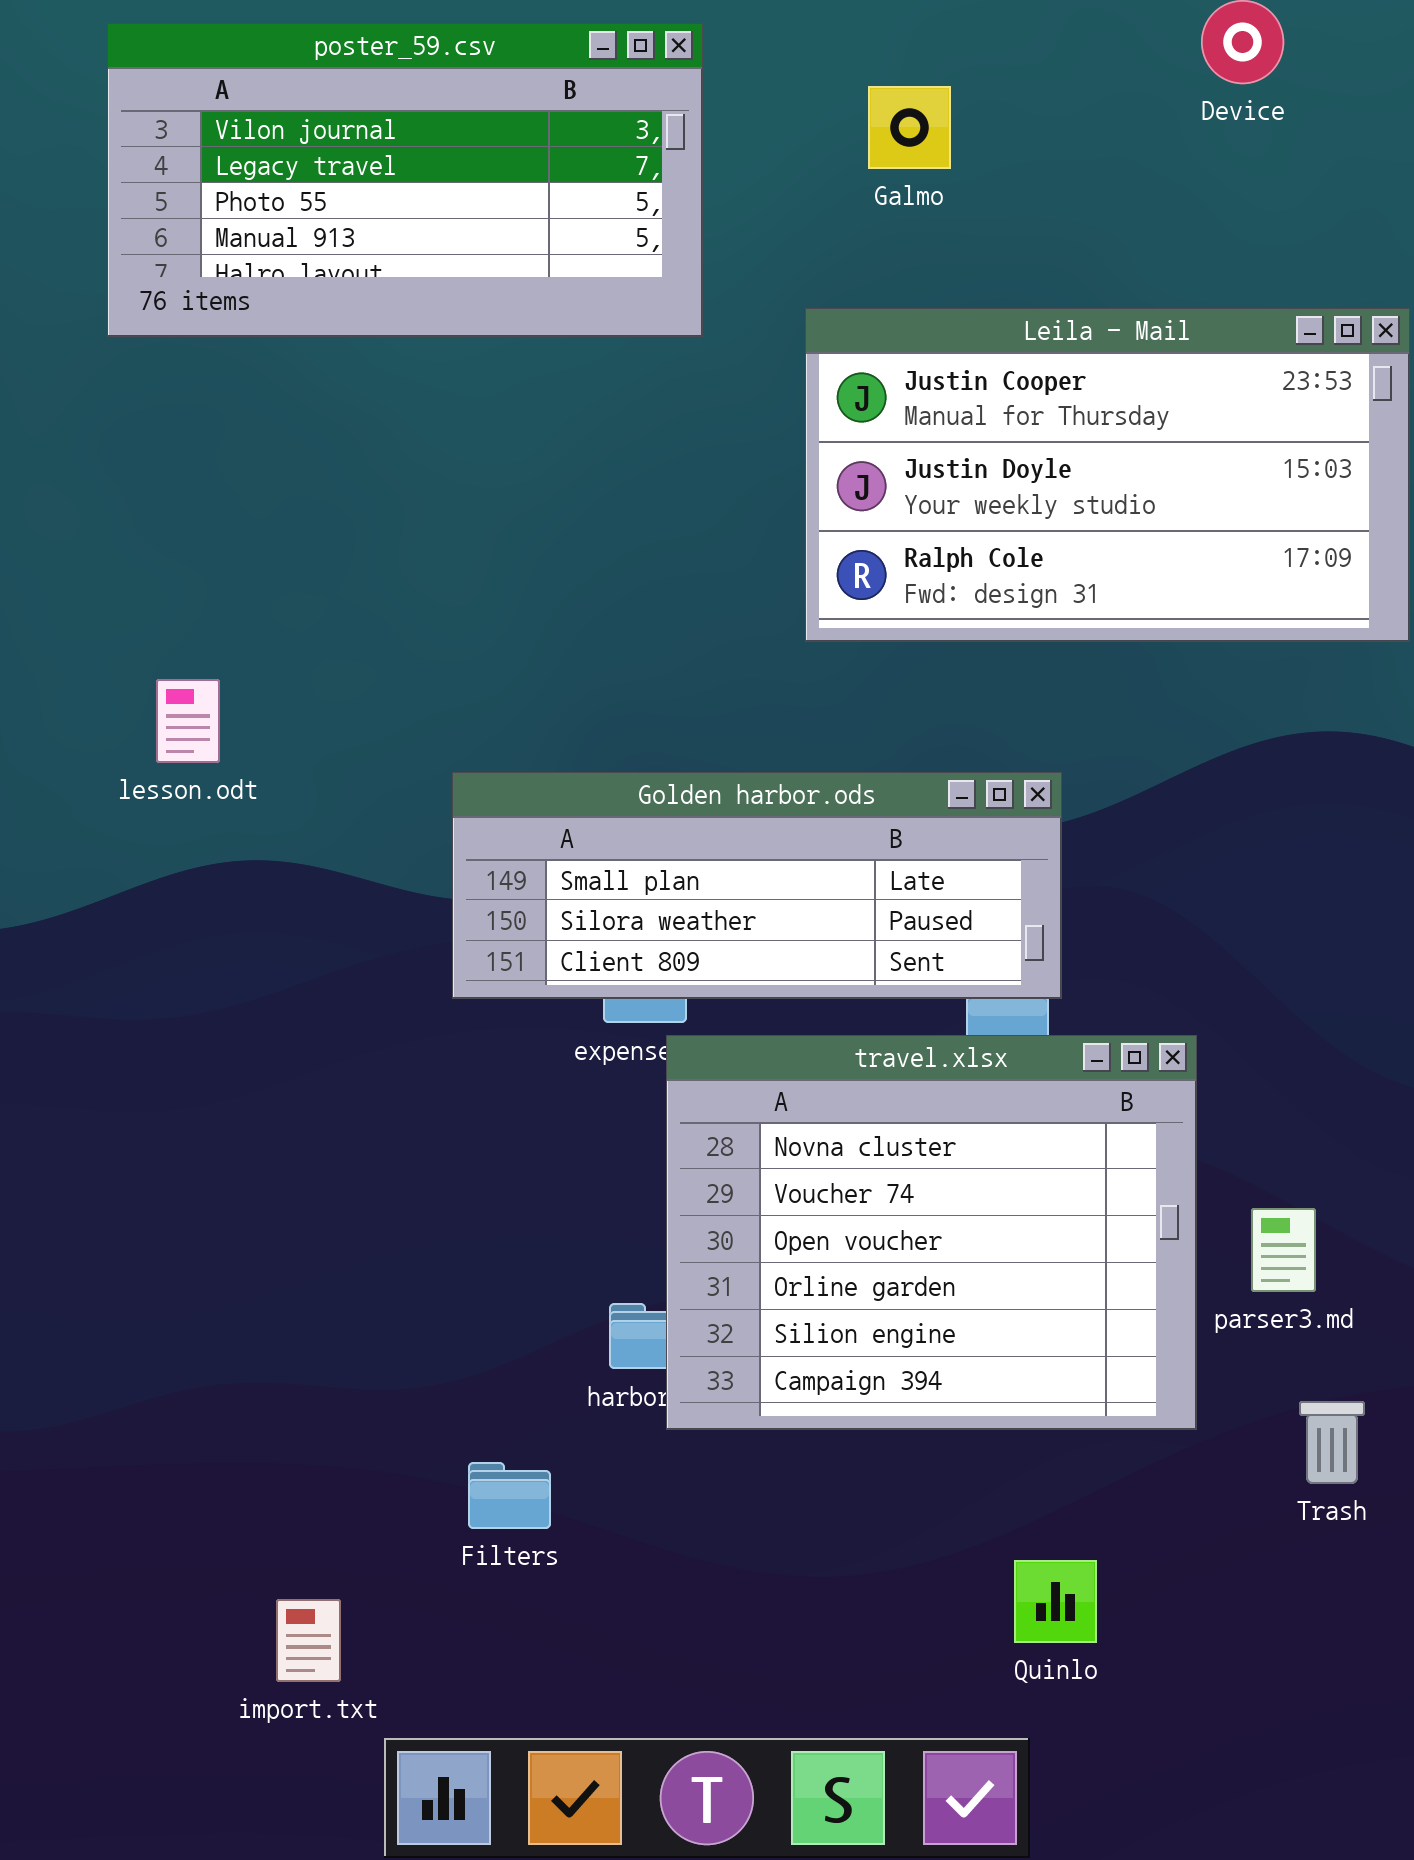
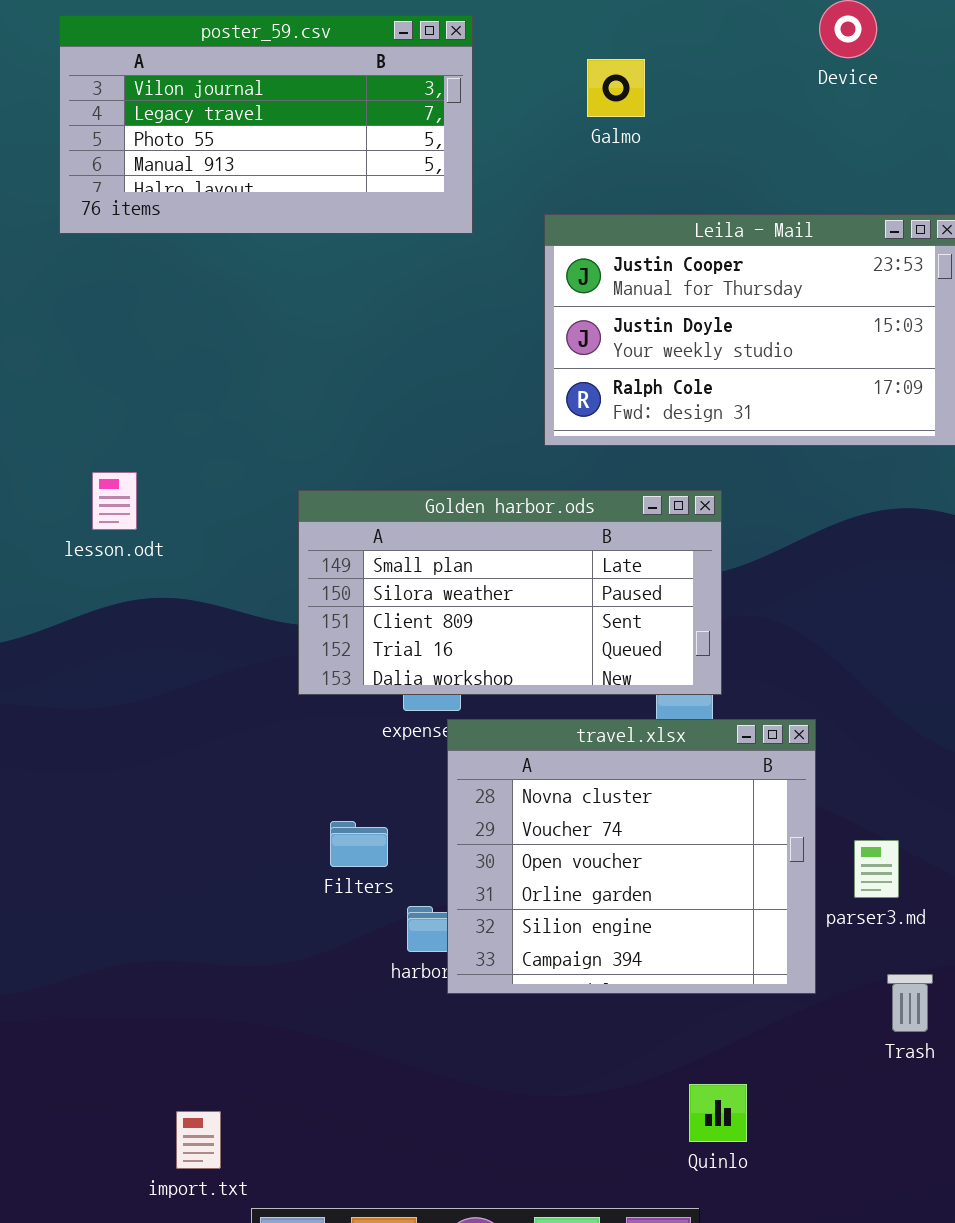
Golden harbor.ods: [452,772,1062,999] -> [298,490,722,695], resized
Filters: [468,1462,551,1529] -> [330,821,388,867], moved

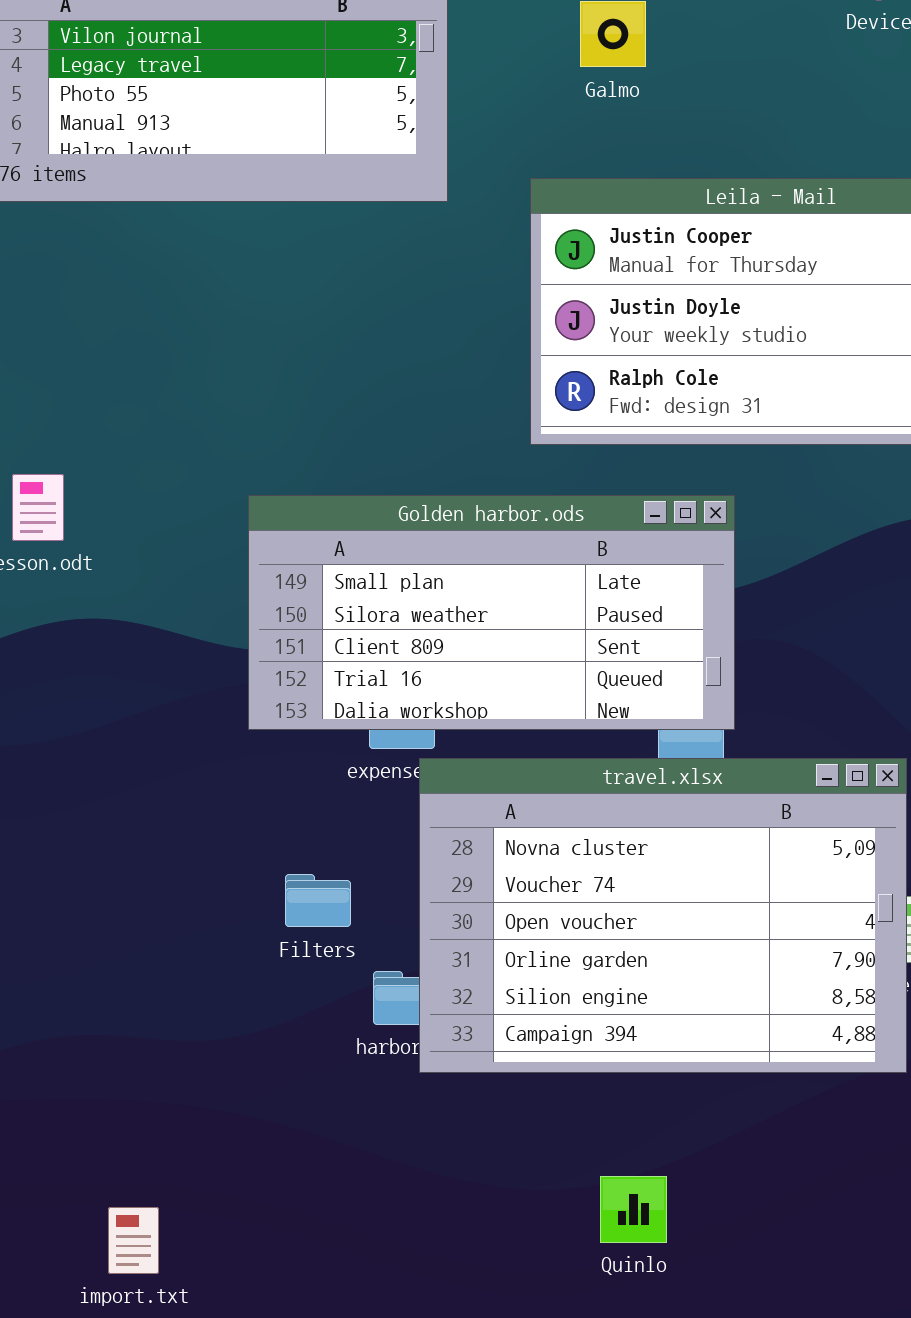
travel.xlsx: [447,719,816,994] -> [419,758,907,1073], resized
Quinlo: [689,1084,747,1142] -> [600,1176,667,1243], moved

